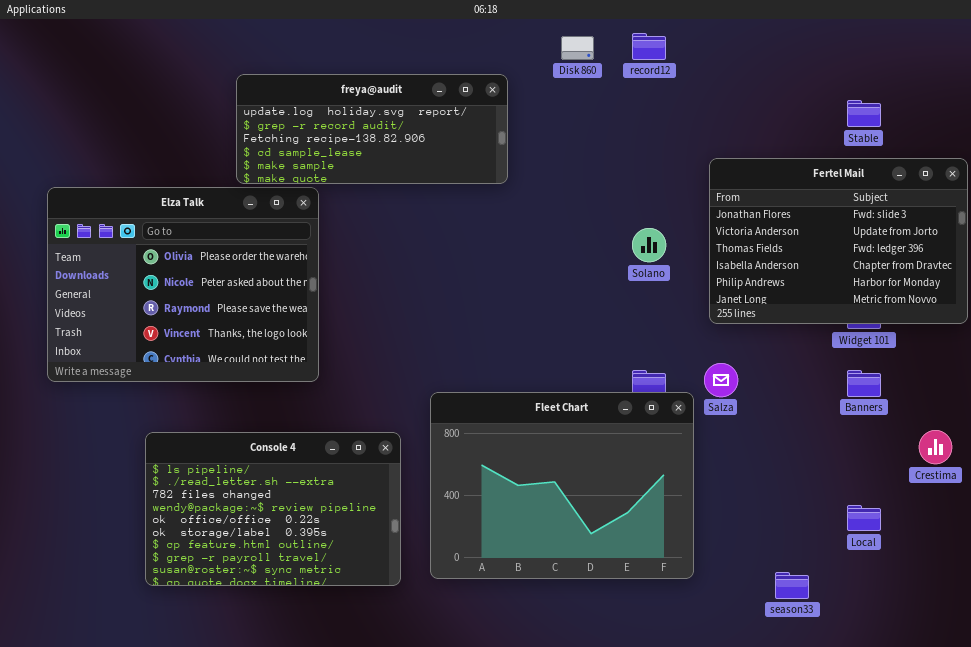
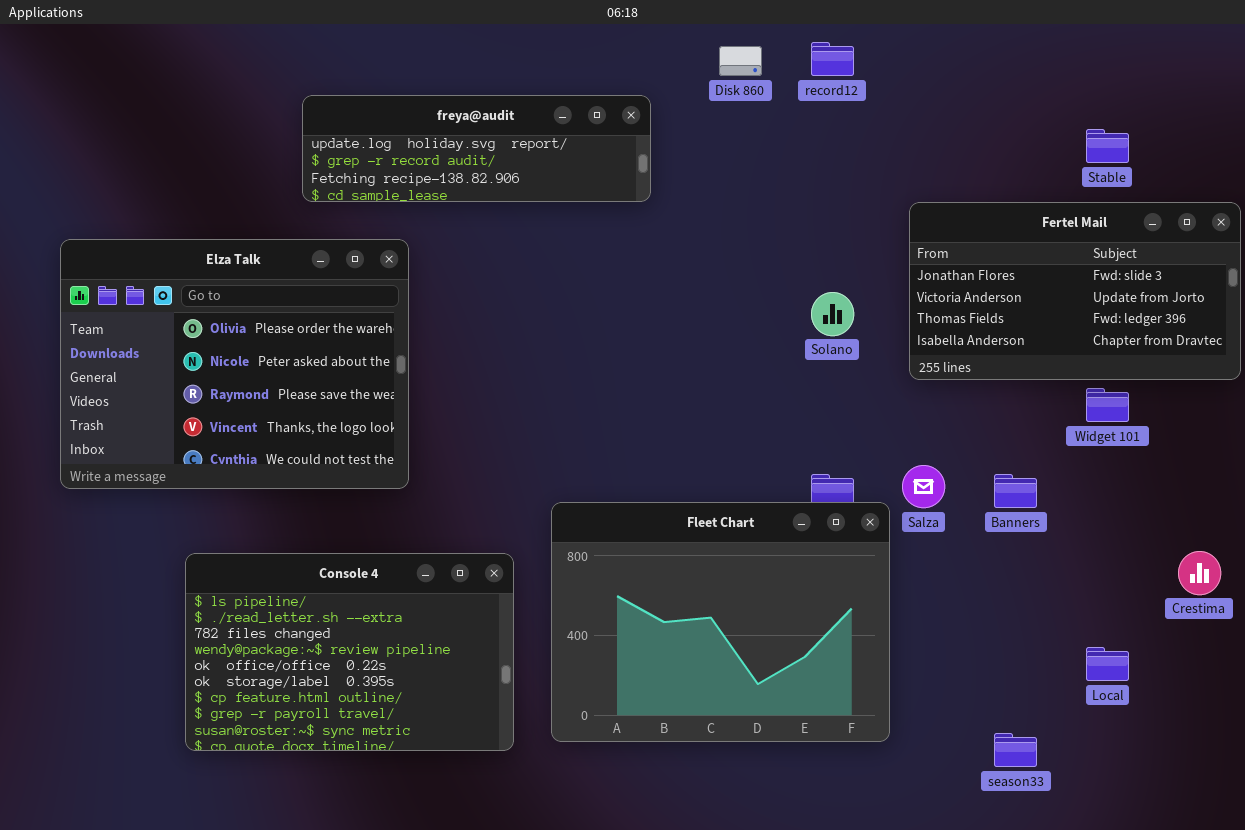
freya@audit: [236,74,508,184] -> [302,95,651,202], resized
Fertel Mail: [709,158,968,324] -> [909,202,1241,380], resized
Banners: [847,370,881,397] -> [994,474,1037,508], moved

